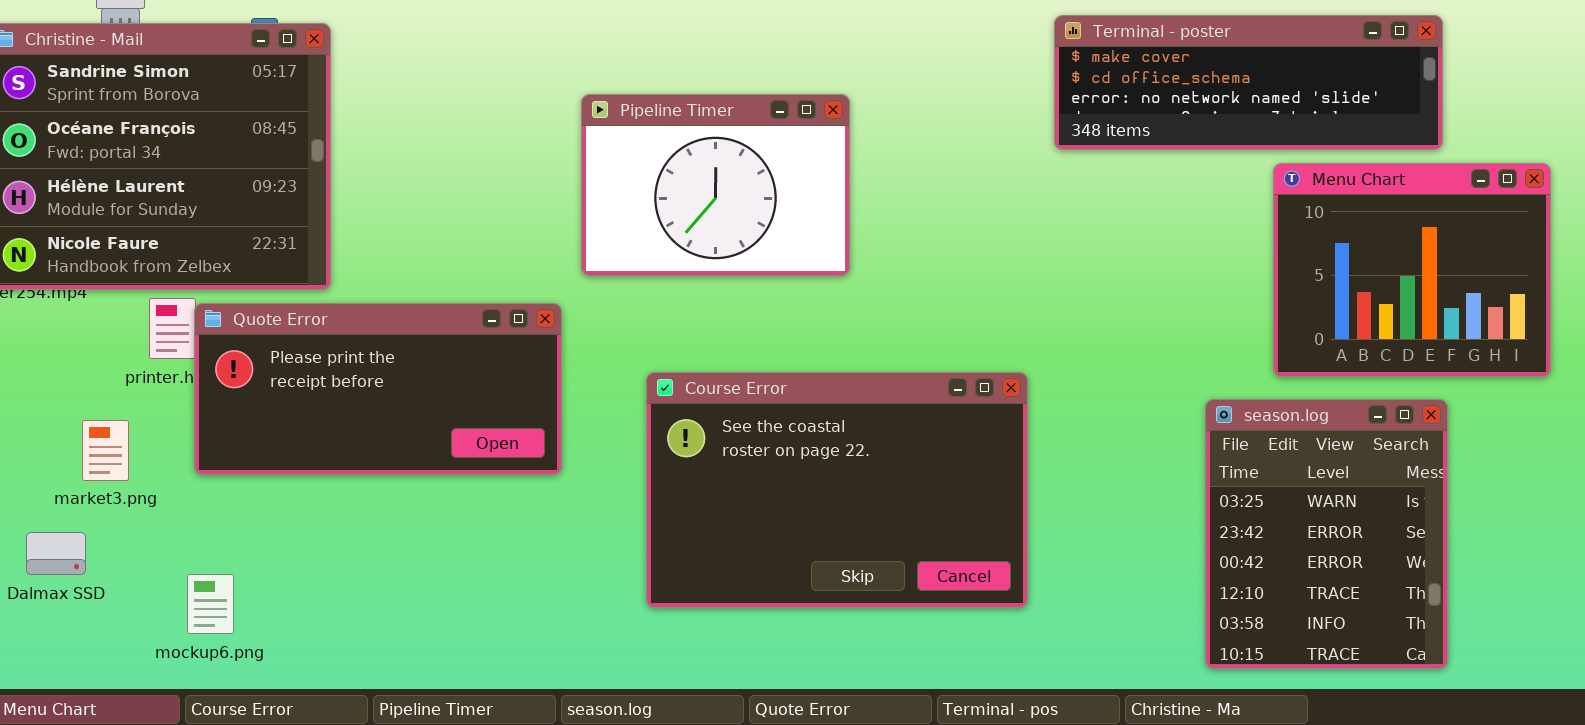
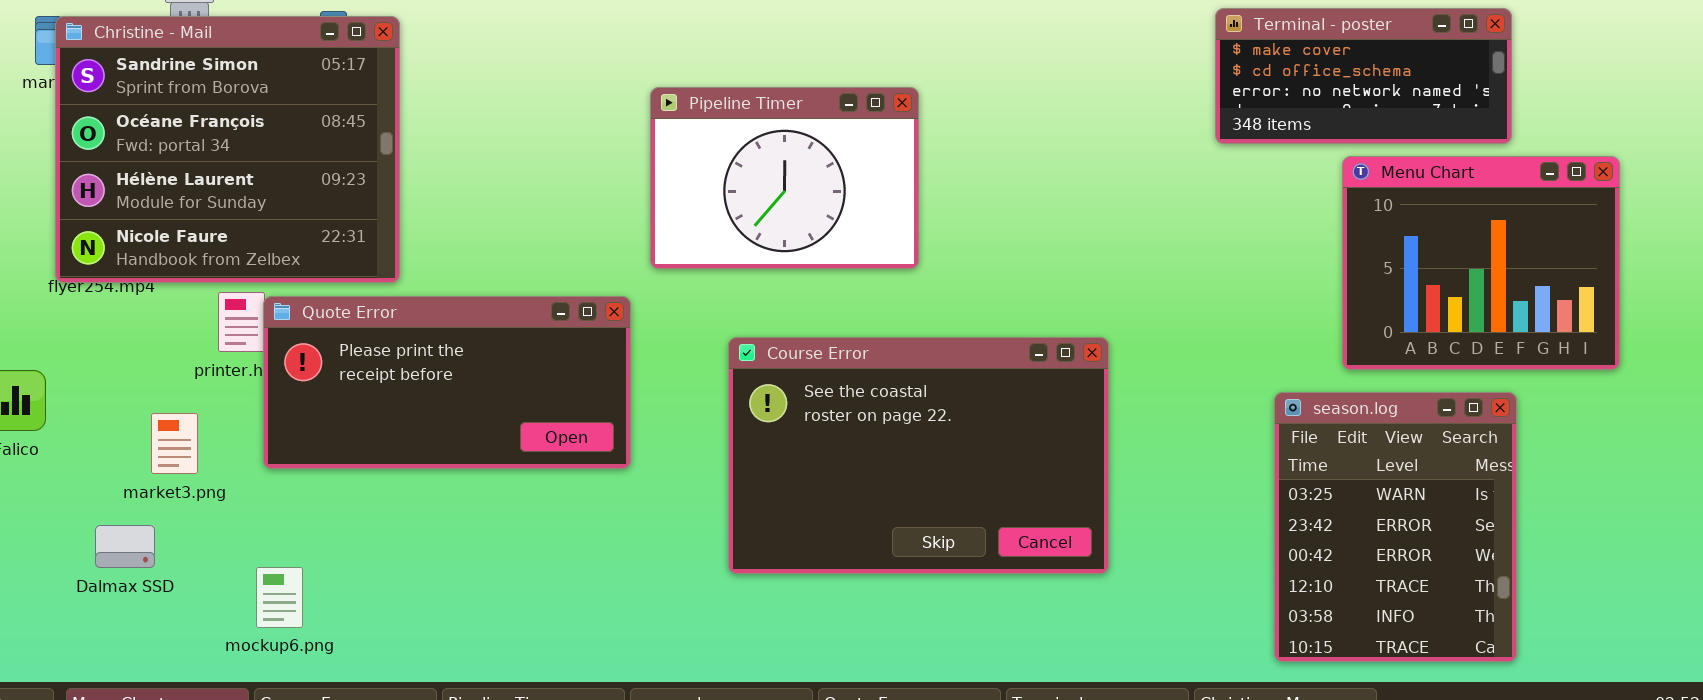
Terminal - poster: [1054,15,1443,150] -> [1215,8,1512,144], resized
Course Error: [646,372,1028,608] -> [728,337,1109,574], moved

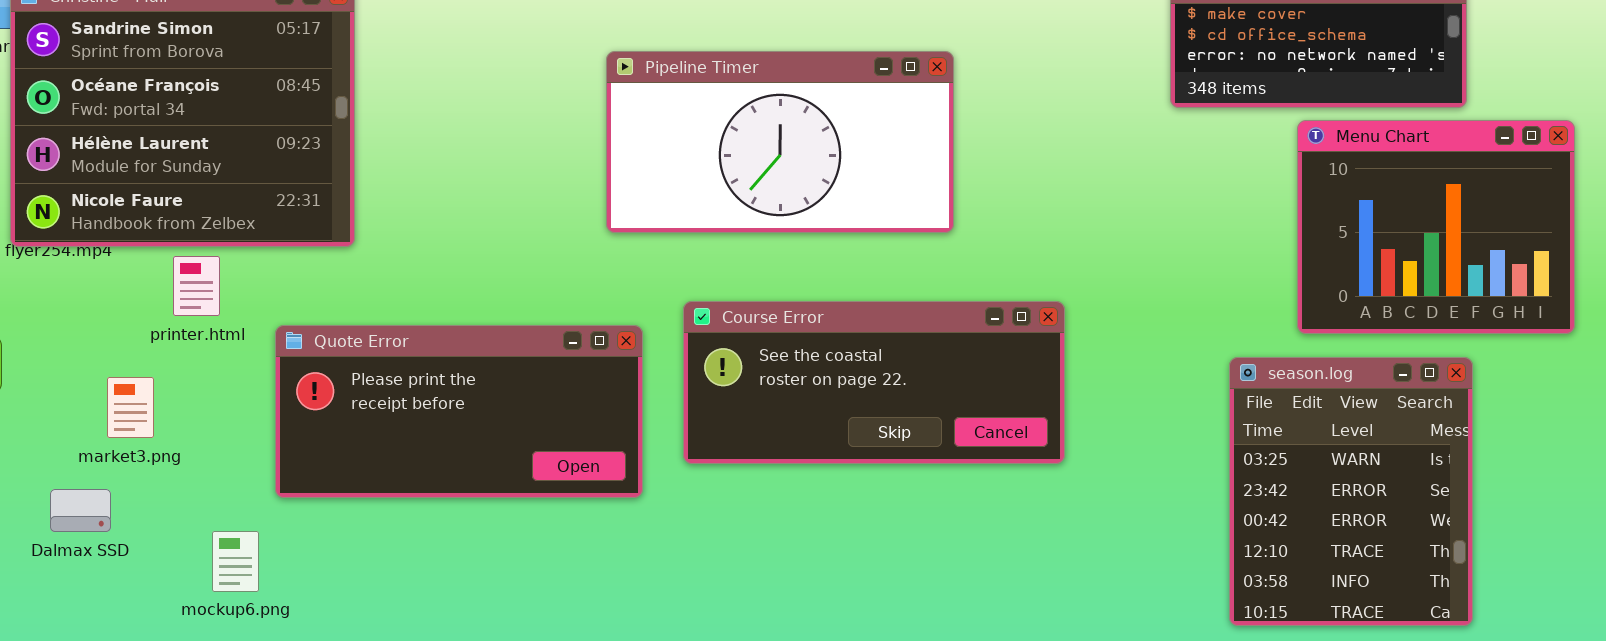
Pipeline Timer: [650,87,919,269] -> [606,51,954,233], resized
Quote Error: [263,296,631,469] -> [275,325,643,498], moved
Course Error: [728,337,1109,574] -> [683,301,1065,464], resized

